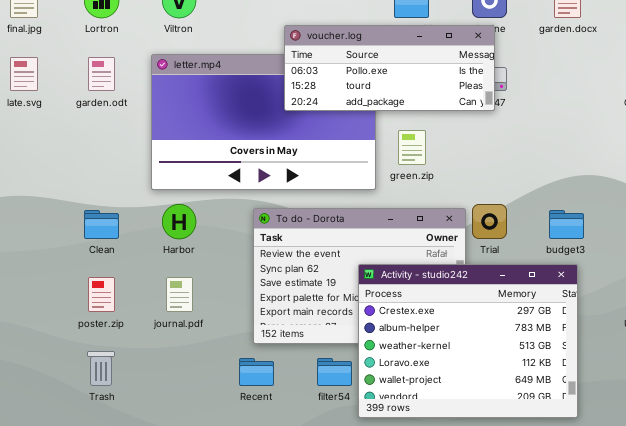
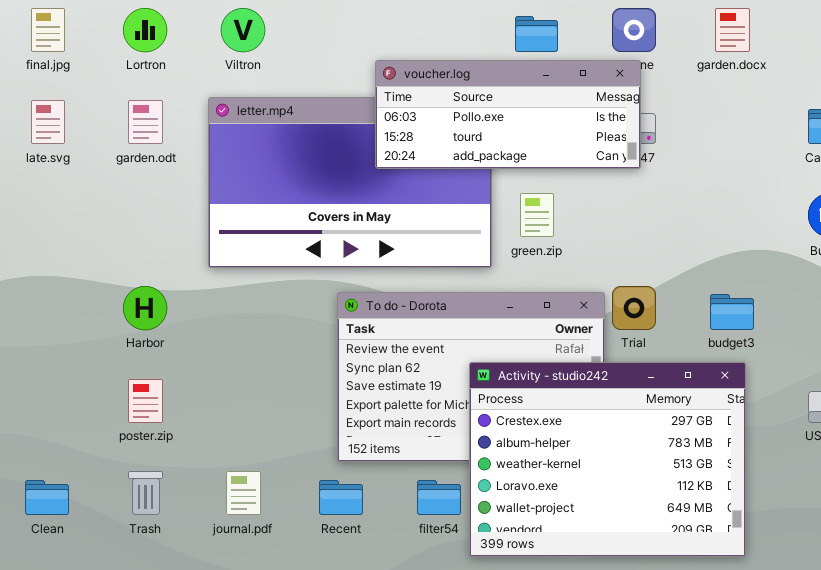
Harbor: [162,204,196,239] -> [123,286,167,330], moved
Clean: [84,210,119,239] -> [25,480,69,515], moved
journal.pdf: [166,277,193,312] -> [226,471,261,515], moved

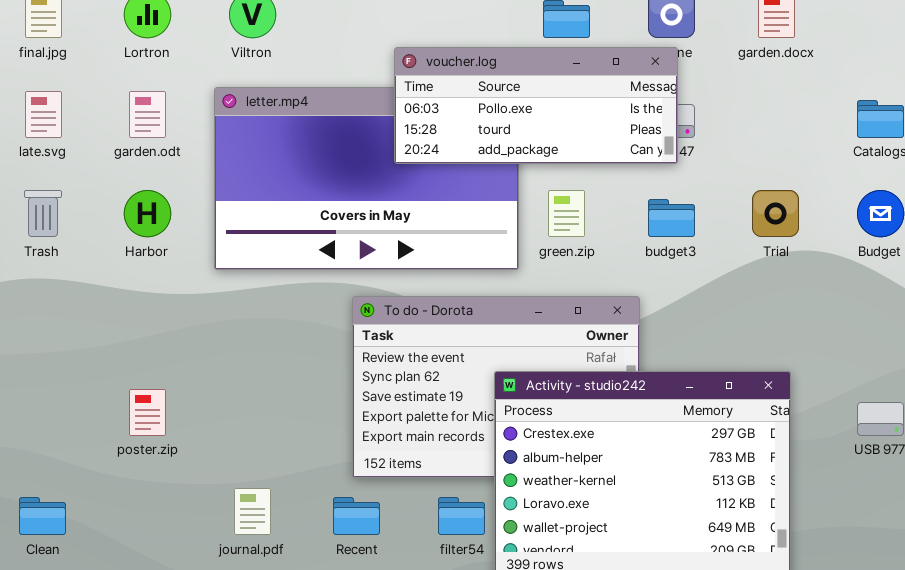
Harbor: [123,286,167,330] -> [124,190,171,237], moved
Trial: [612,286,656,330] -> [752,190,799,237], moved
budget3: [710,294,754,330] -> [648,199,695,237], moved
Trash: [128,471,163,515] -> [24,190,62,237], moved

